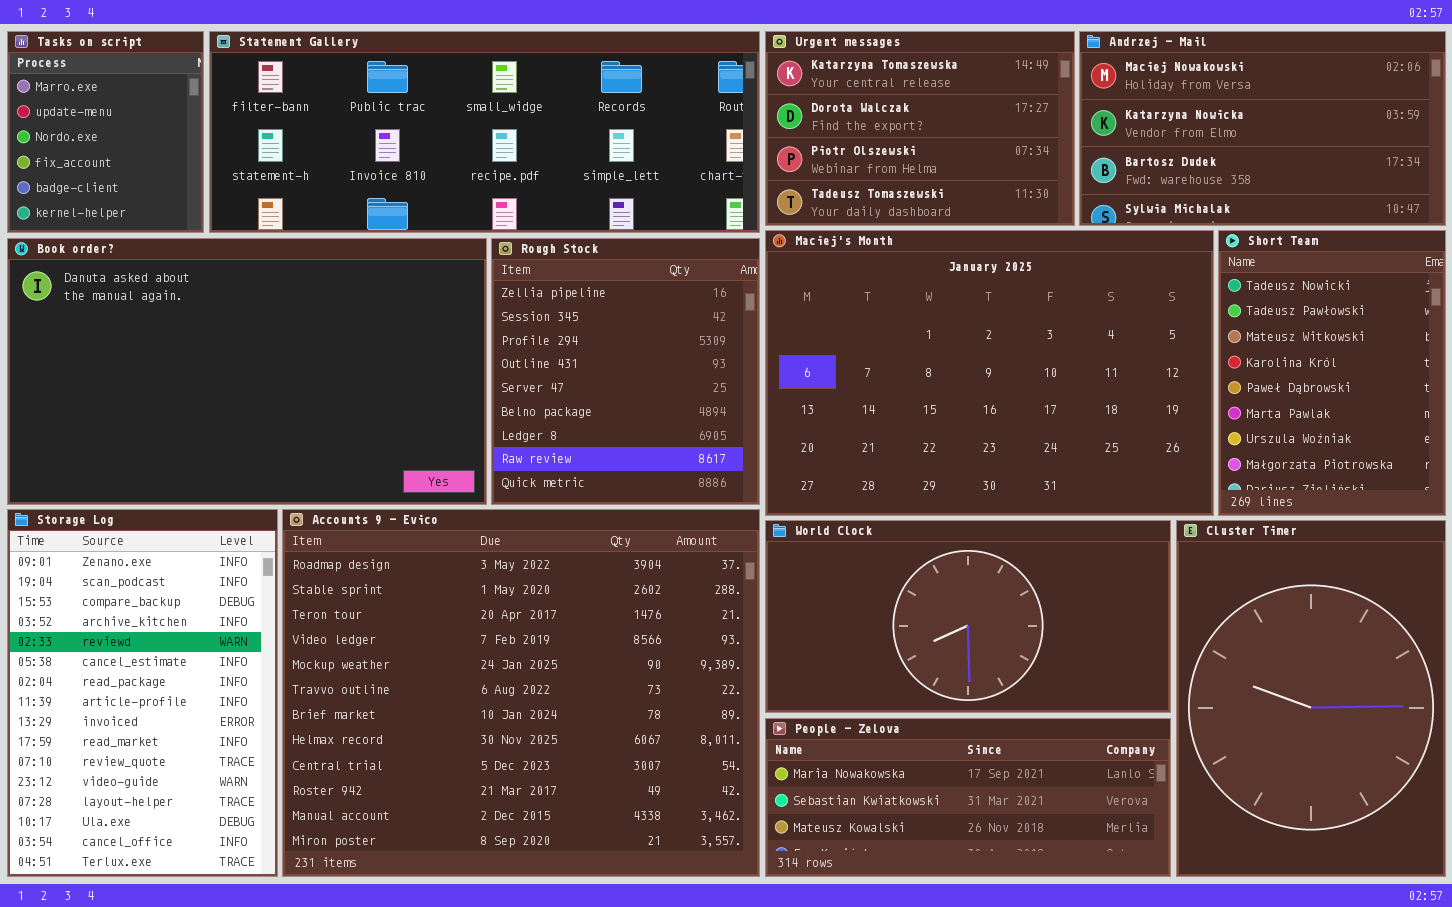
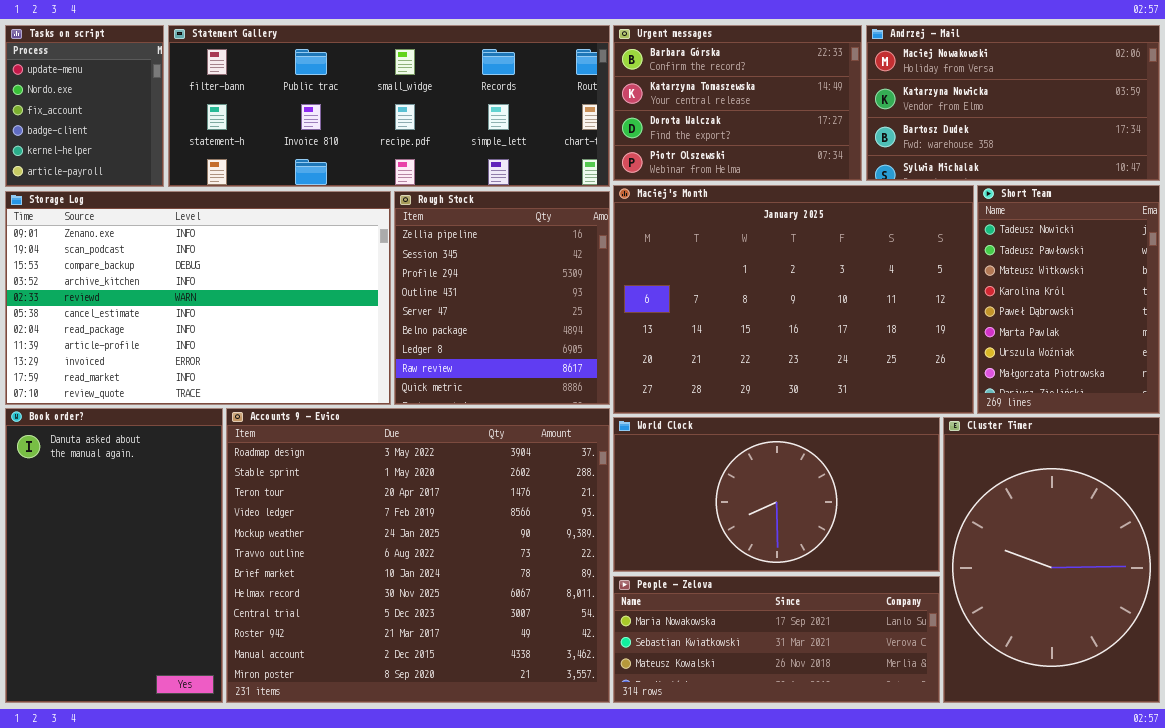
Tasks on script: [7,31,204,233] -> [5,25,164,187], scrolled down 1 row
Urgent messages: [765,31,1075,226] -> [613,25,862,181], scrolled up 1 row
Book order?: [7,238,487,505] -> [5,408,223,703], moved, resized
Storage Log: [7,509,278,877] -> [5,191,391,405], moved, resized

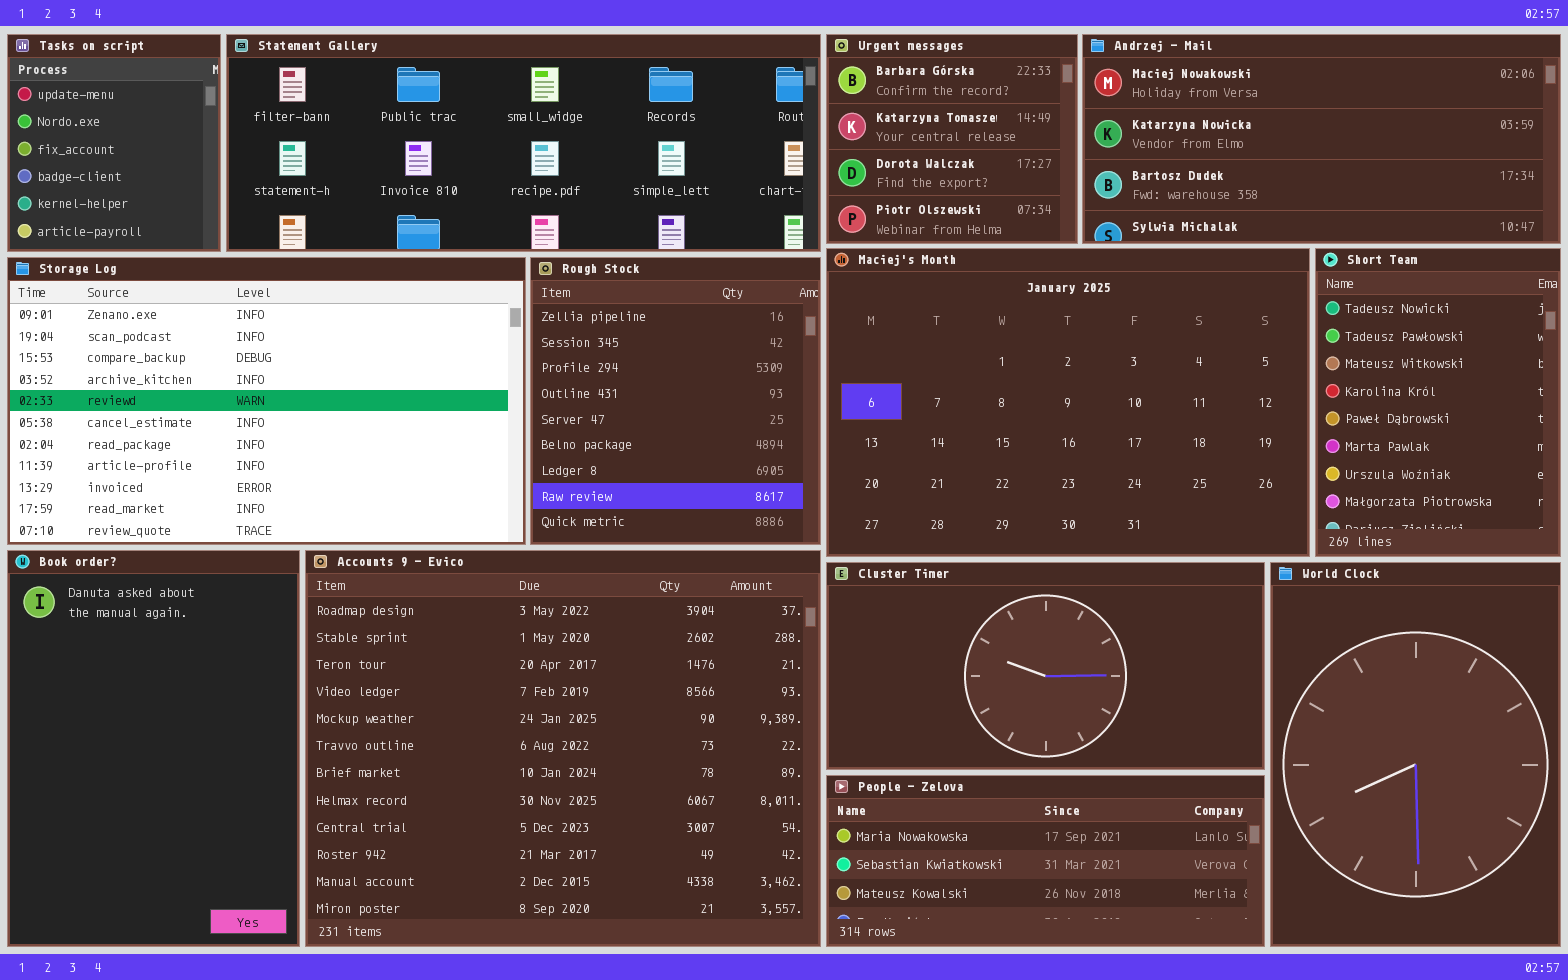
Urgent messages: [613,25,862,181] -> [826,34,1078,244], resized
Andrzej - Mail: [866,25,1160,181] -> [1082,34,1561,244], resized
World Clock: [613,417,940,572] -> [1270,562,1561,947], moved, resized
Cluster Timer: [943,417,1160,703] -> [826,562,1265,770], moved, resized

